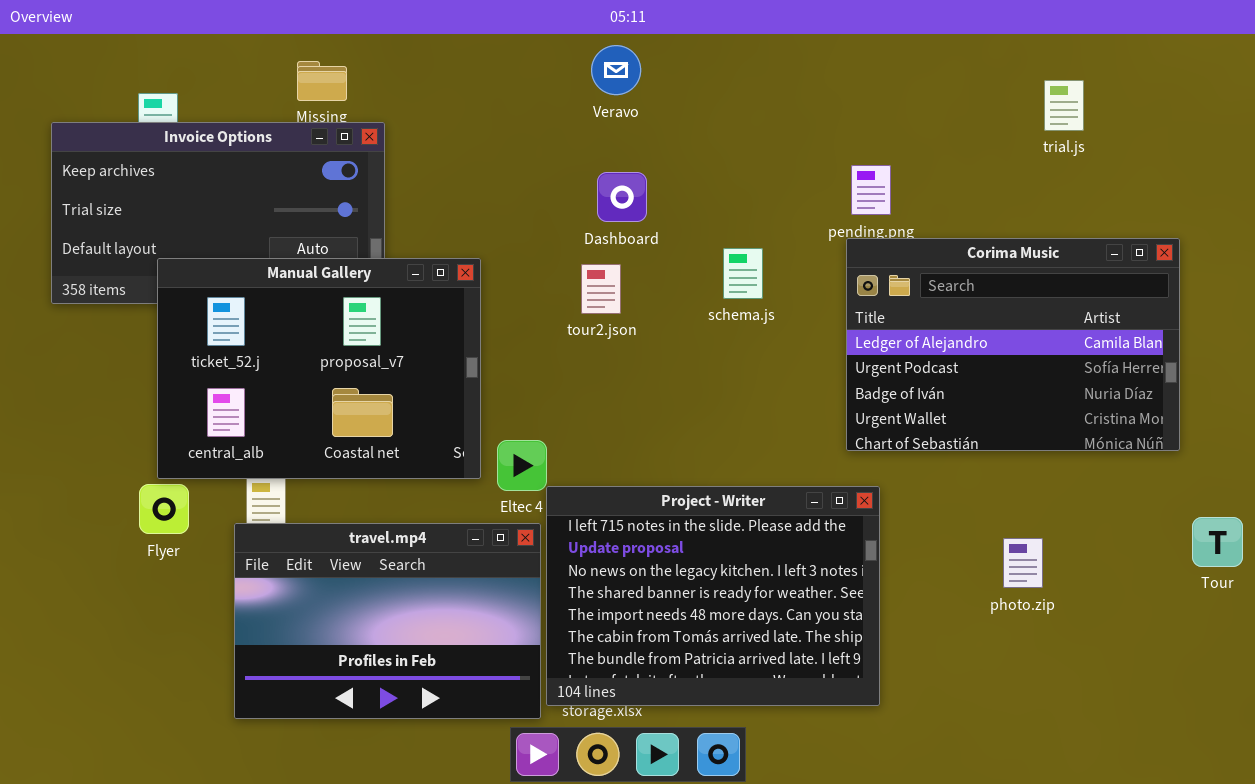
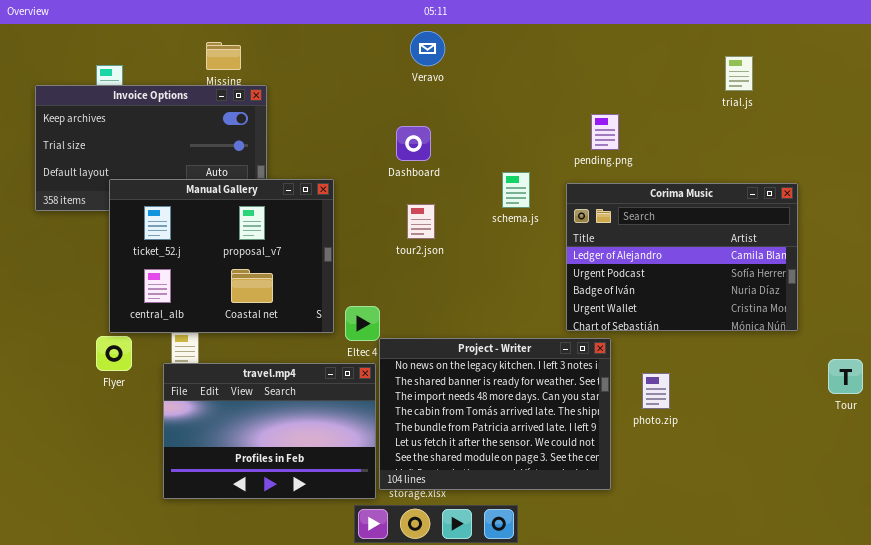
Dashboard: [597,172,647,222] -> [396,126,431,161], moved
Corima Music: [846,238,1180,451] -> [566,183,798,331], moved
tour2.json: [581,264,621,314] -> [407,204,435,239], moved
Project - Writer: [546,486,880,706] -> [379,338,611,490], scrolled down 2 rows
photo.zip: [1003,538,1043,588] -> [642,373,670,409], moved

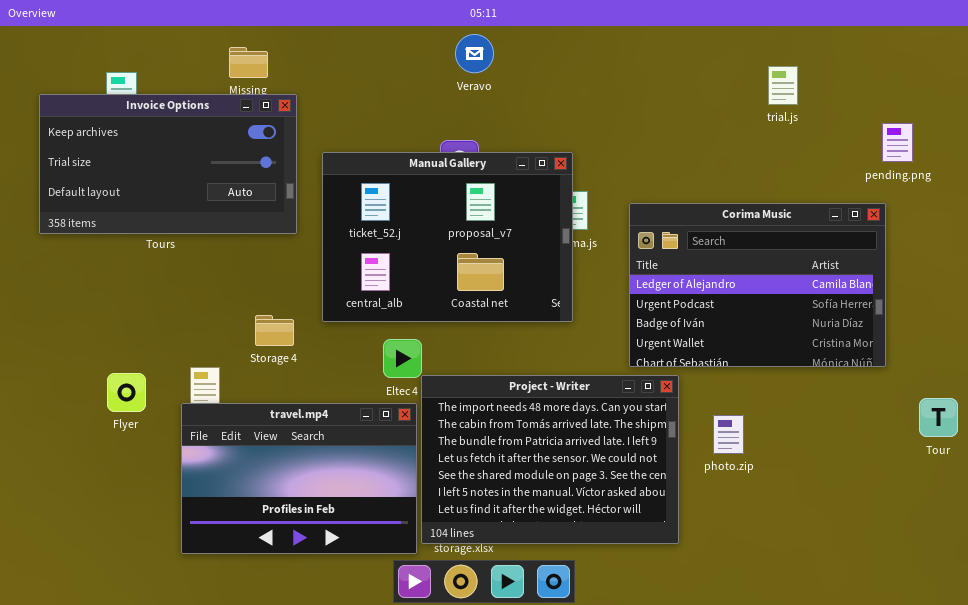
trial.js: [725,56,753,91] -> [768,66,798,105], moved
pending.png: [591,114,619,150] -> [882,123,913,162], moved
Manual Gallery: [109,179,334,333] -> [322,152,573,322], moved
Project - Writer: [379,338,611,490] -> [421,375,679,544], scrolled down 2 rows

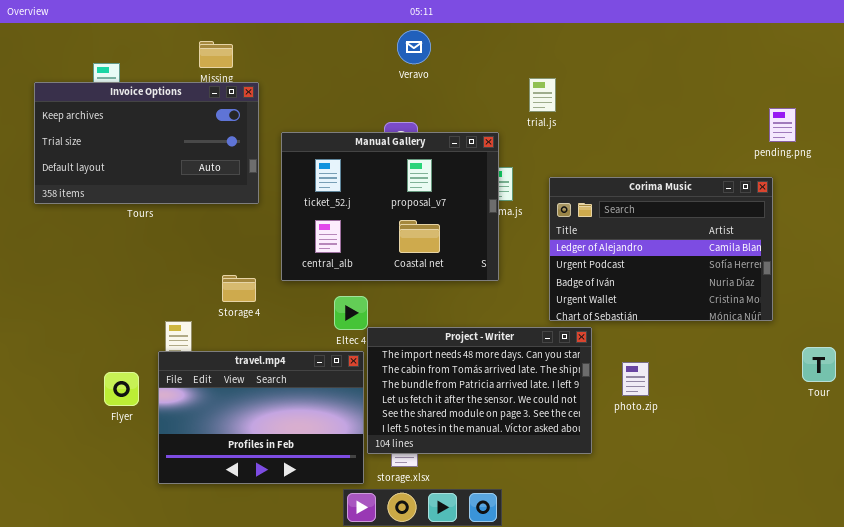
trial.js: [768,66,798,105] -> [529,78,556,112], moved
Flyer: [107,373,146,412] -> [104,372,139,406], moved
Project - Writer: [421,375,679,544] -> [367,327,592,454], resized

